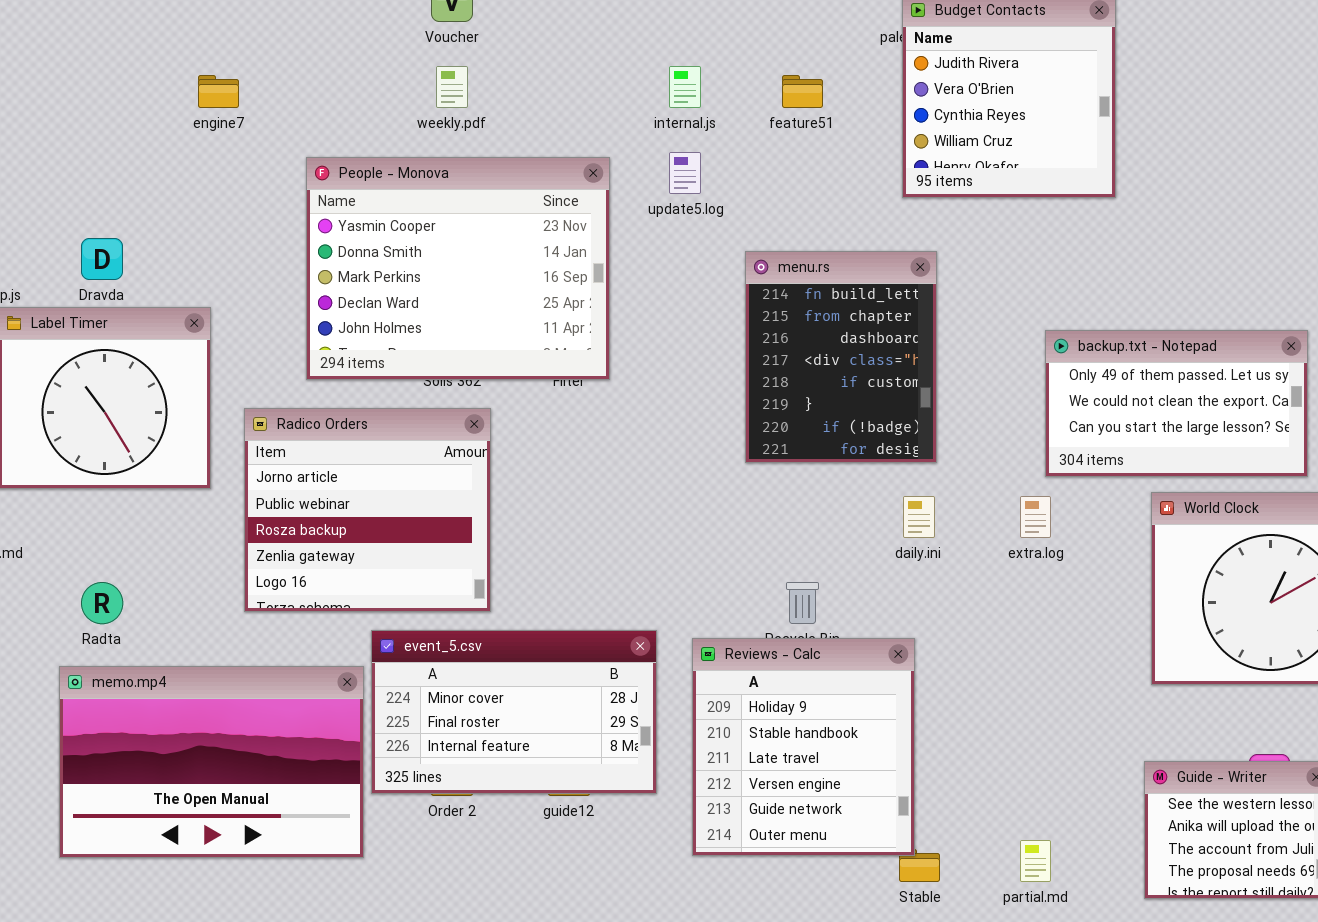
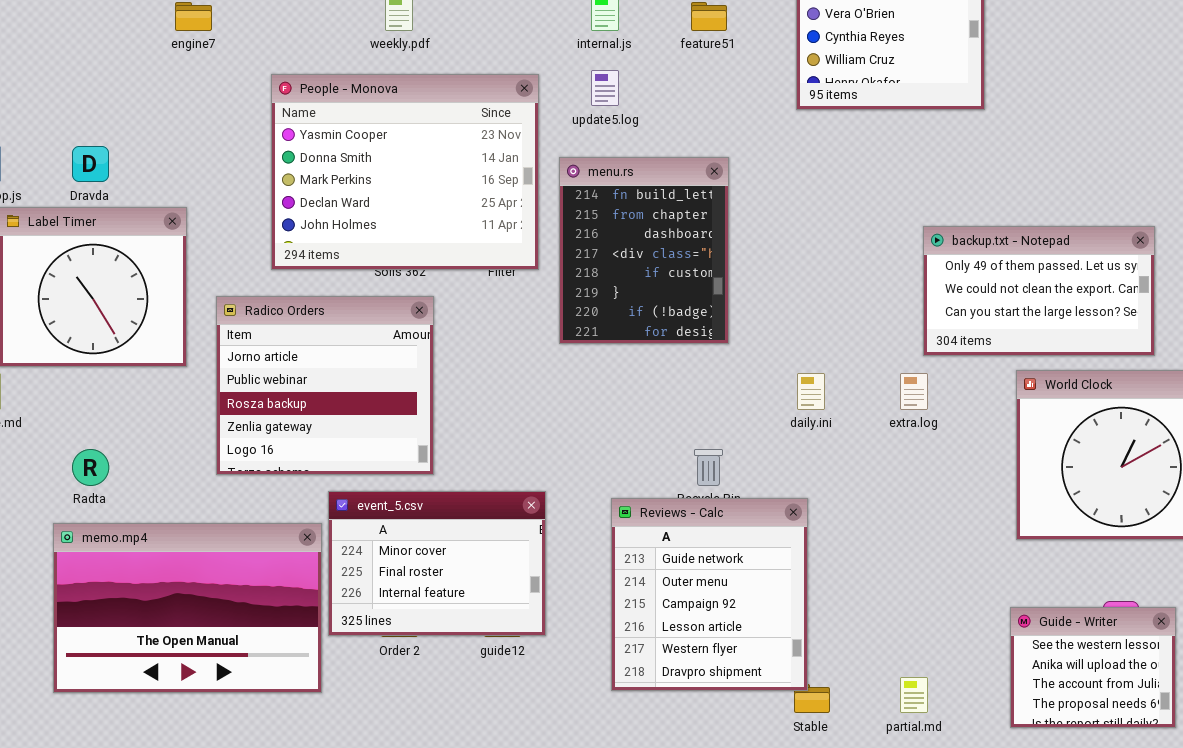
menu.rs: [745,251,937,463] -> [559,157,729,344], moved
event_5.csv: [371,630,657,794] -> [328,491,546,636], resized
Reviews - Calc: [692,638,915,856] -> [611,498,808,691], scrolled down 4 rows

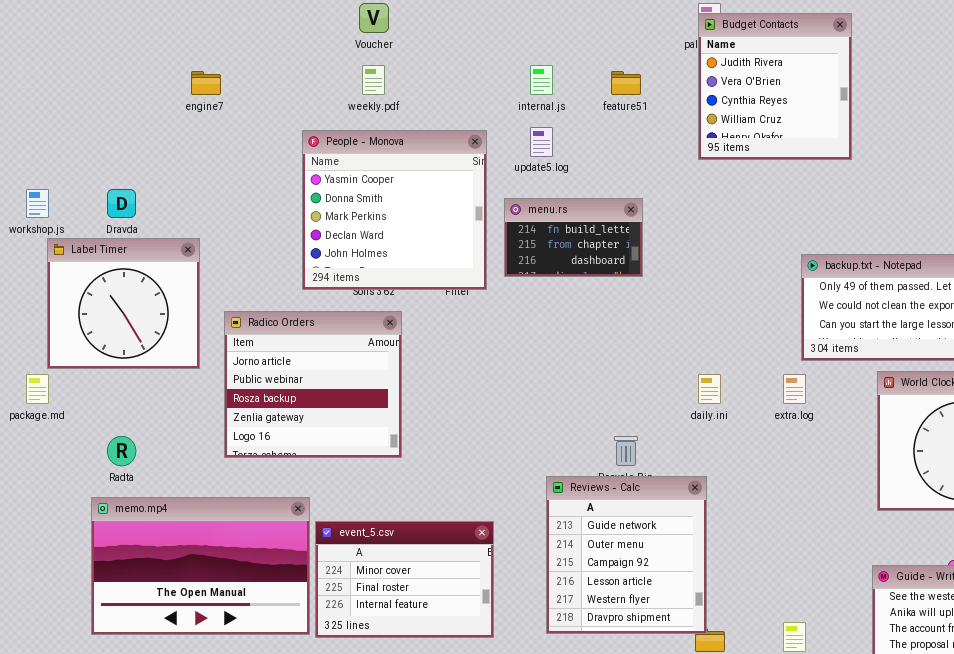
People - Monova: [271,74,539,270] -> [302,130,487,290], resized
menu.rs: [559,157,729,344] -> [504,198,643,277], resized
event_5.csv: [328,491,546,636] -> [315,521,494,638], moved

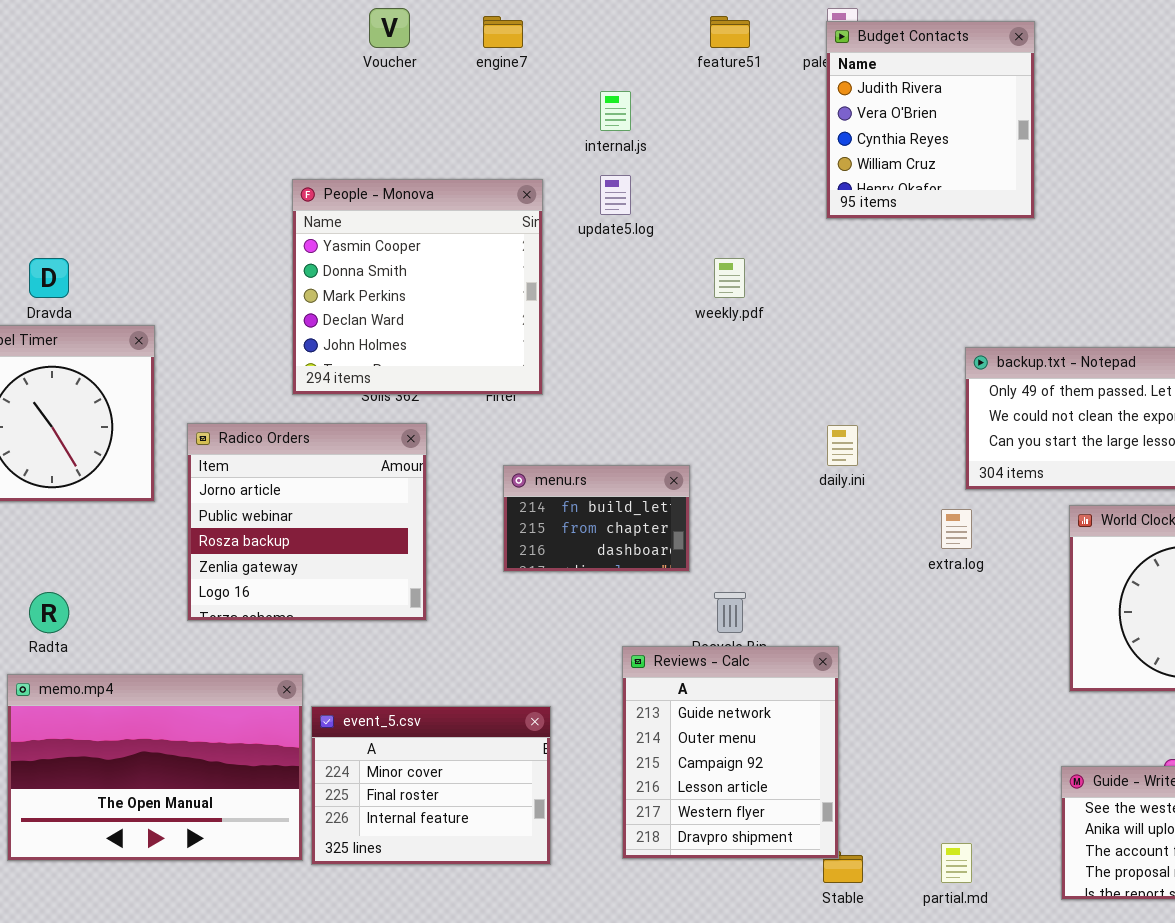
weekly.pdf: [362,65,385,95] -> [714,258,745,298], moved
engine7: [191,71,221,95] -> [483,16,523,48], moved
feature51: [611,71,641,95] -> [710,16,750,48], moved
menu.rs: [504,198,643,277] -> [503,465,690,572], moved
daily.ini: [698,374,721,404] -> [827,425,858,466], moved

